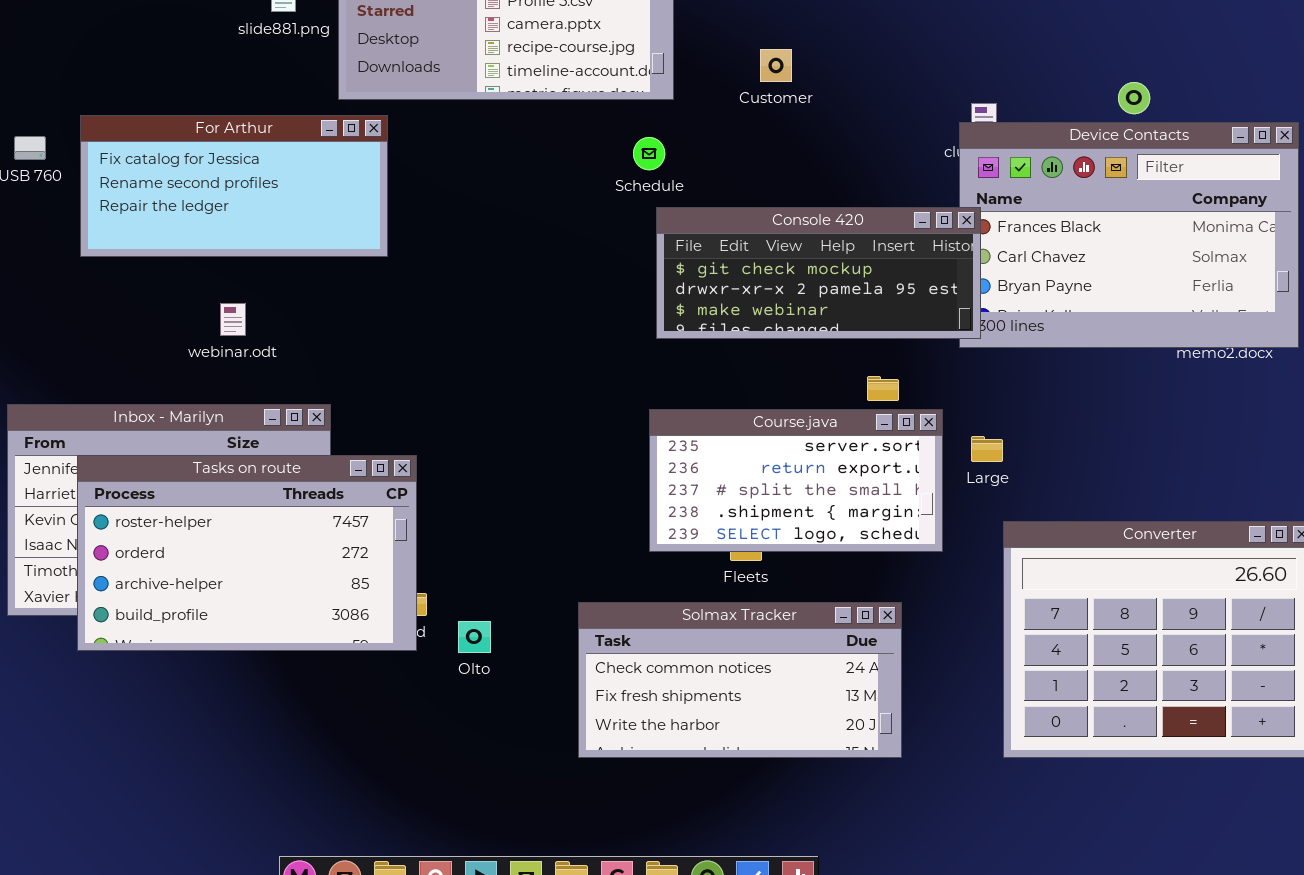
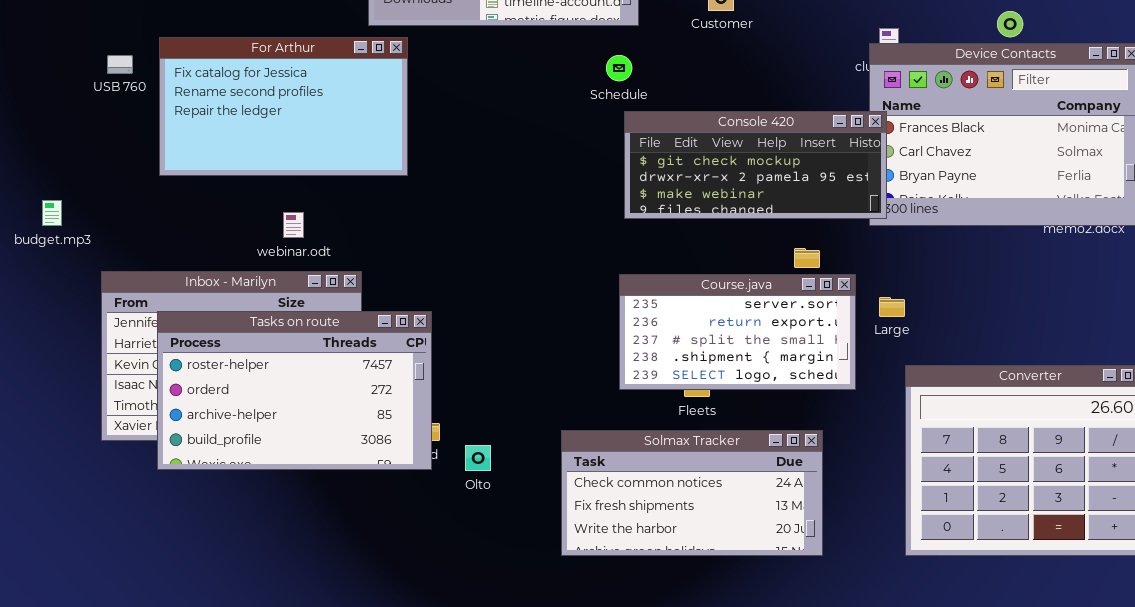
For Arthur: [80,115,388,257] -> [159,37,408,176], resized
webinar.odt: [220,303,246,336] -> [283,212,304,238], moved

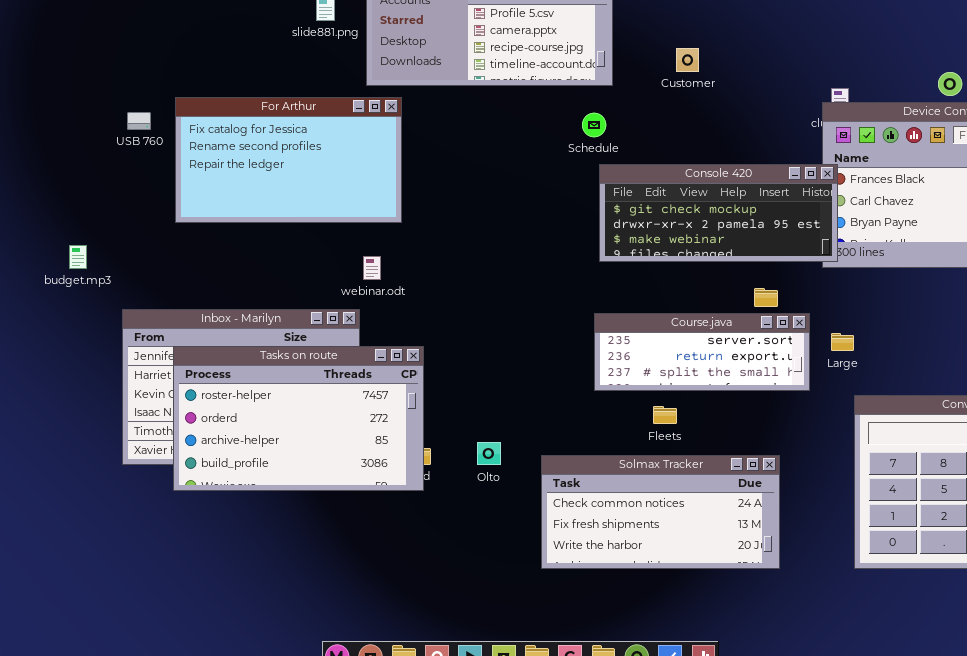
webinar.odt: [283,212,304,238] -> [363,256,381,280], moved
Course.java: [619,274,856,390] -> [594,313,810,391], resized
Olto: [465,445,491,471] -> [477,442,501,465], moved

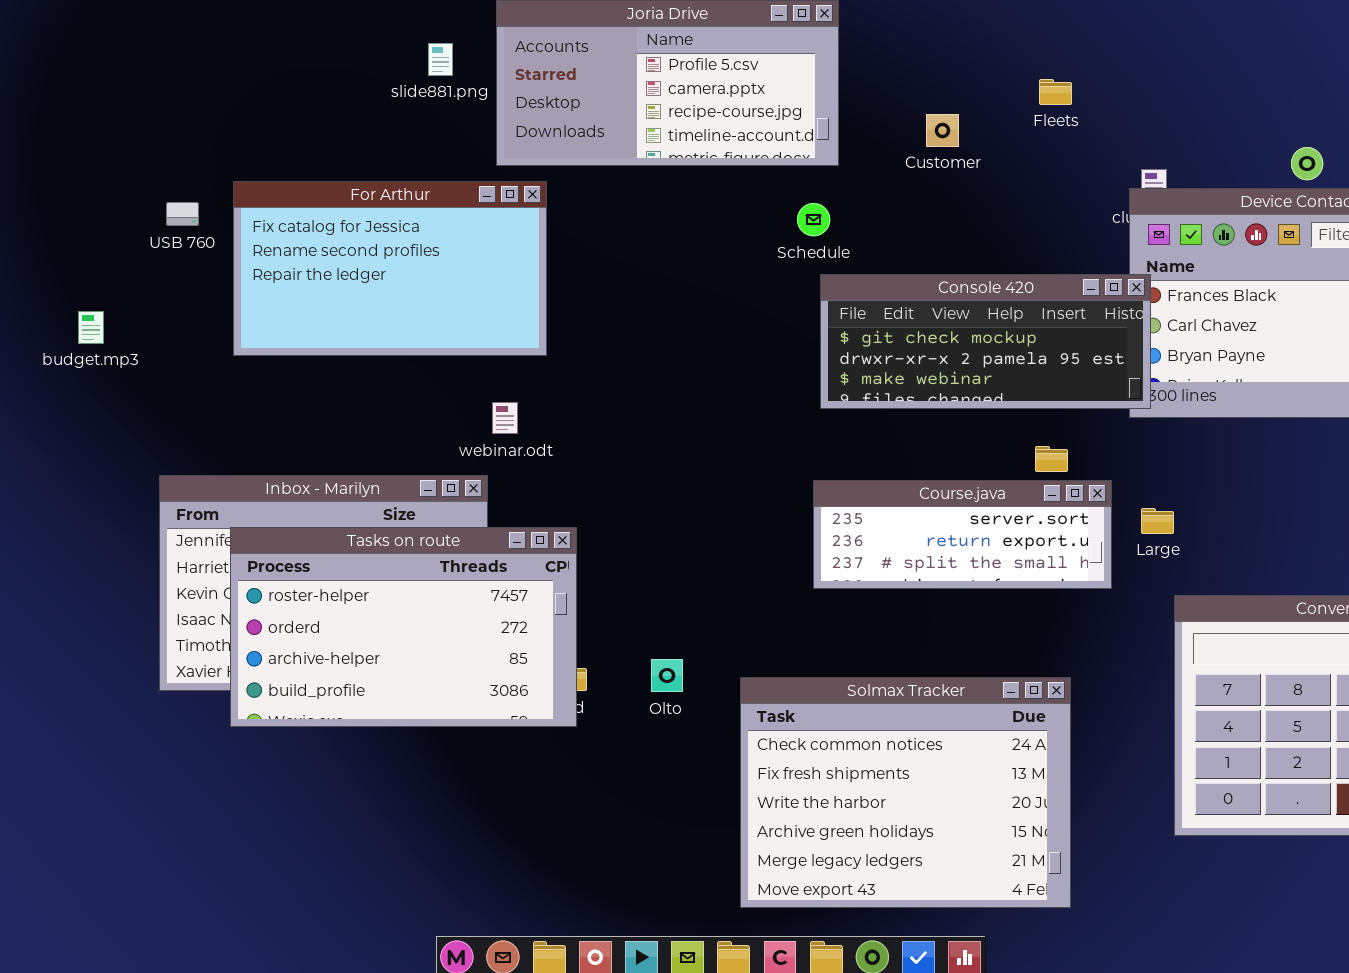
budget.mp3: [69,245,87,269] -> [78,311,104,344], moved
Fleets: [653,406,677,424] -> [1039,79,1072,105], moved
Solmax Tracker: [541,455,780,569] -> [740,677,1071,908], resized

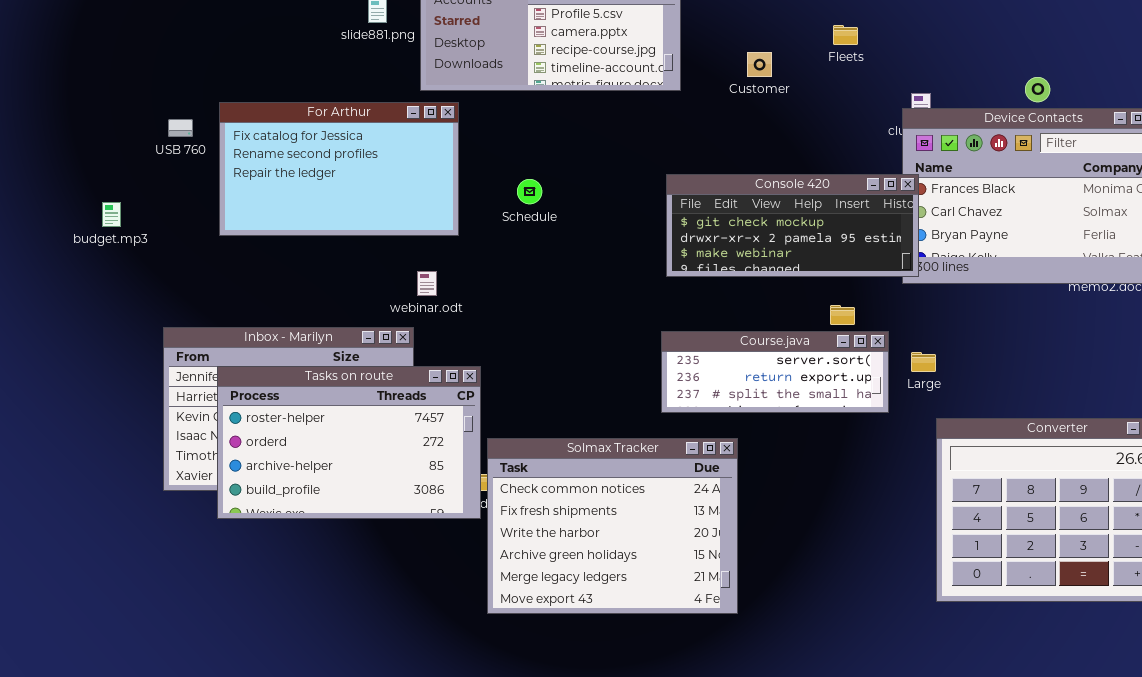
Schedule: [797,203,830,236] -> [517,179,542,204], moved
Solmax Tracker: [740,677,1071,908] -> [487,438,738,614], moved

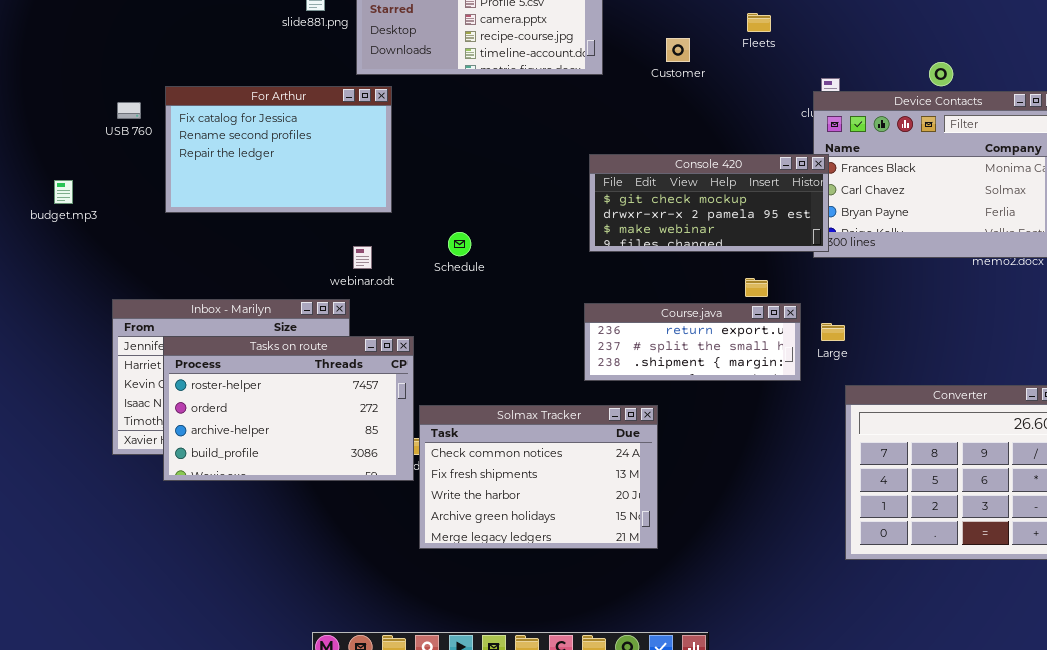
Schedule: [517,179,542,204] -> [448,232,471,256], moved
Course.java: [661,331,889,413] -> [584,303,801,381], scrolled down 1 row
Solmax Tracker: [487,438,738,614] -> [419,405,658,549], resized

